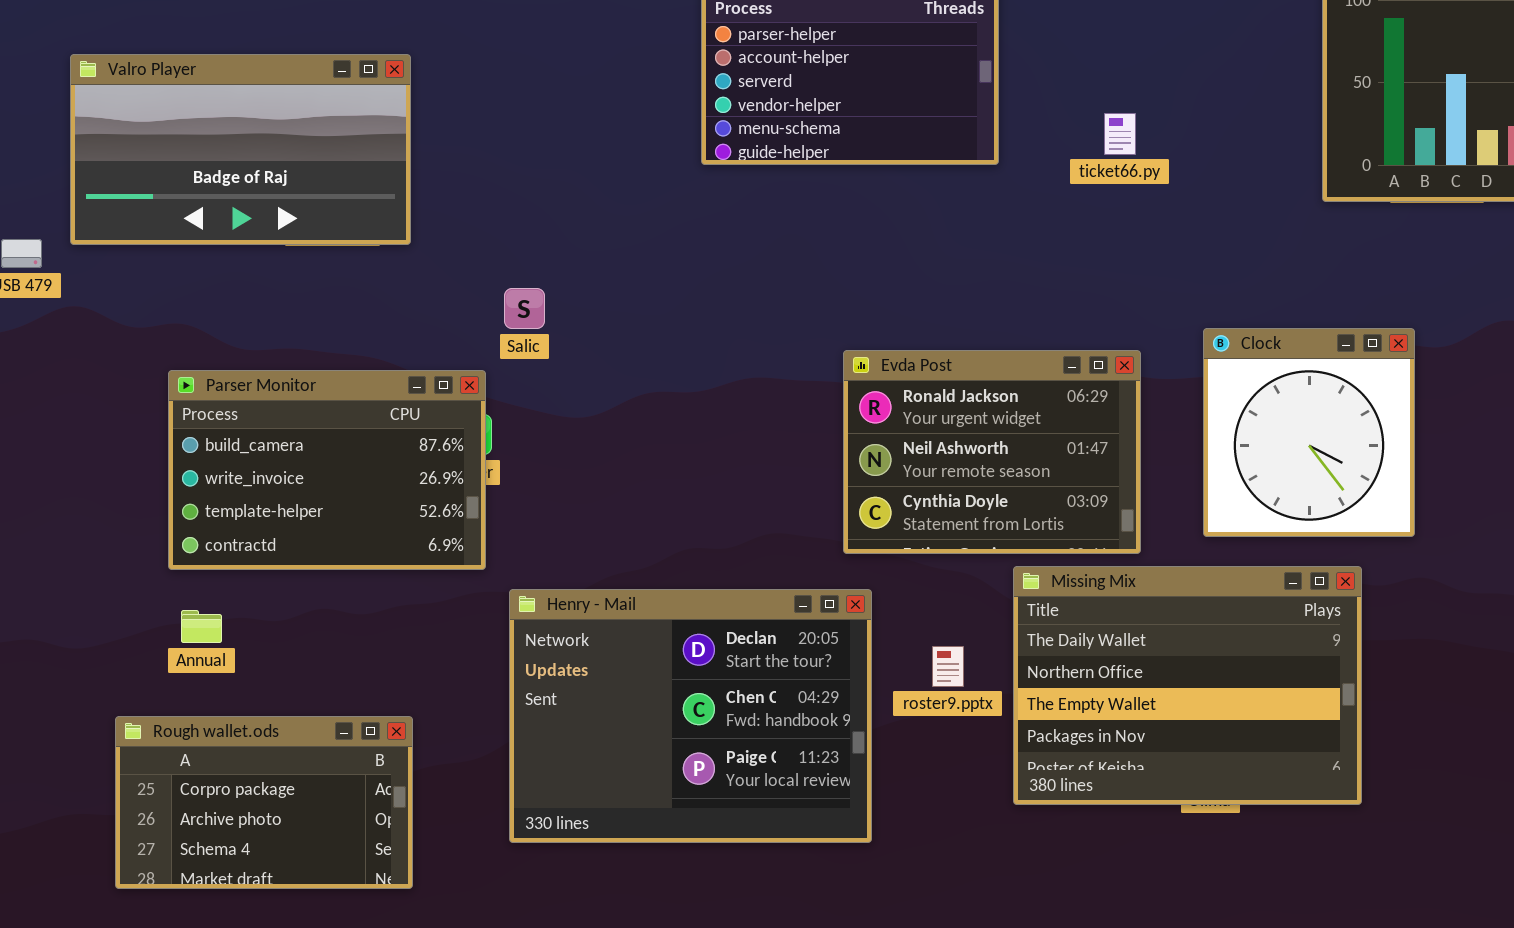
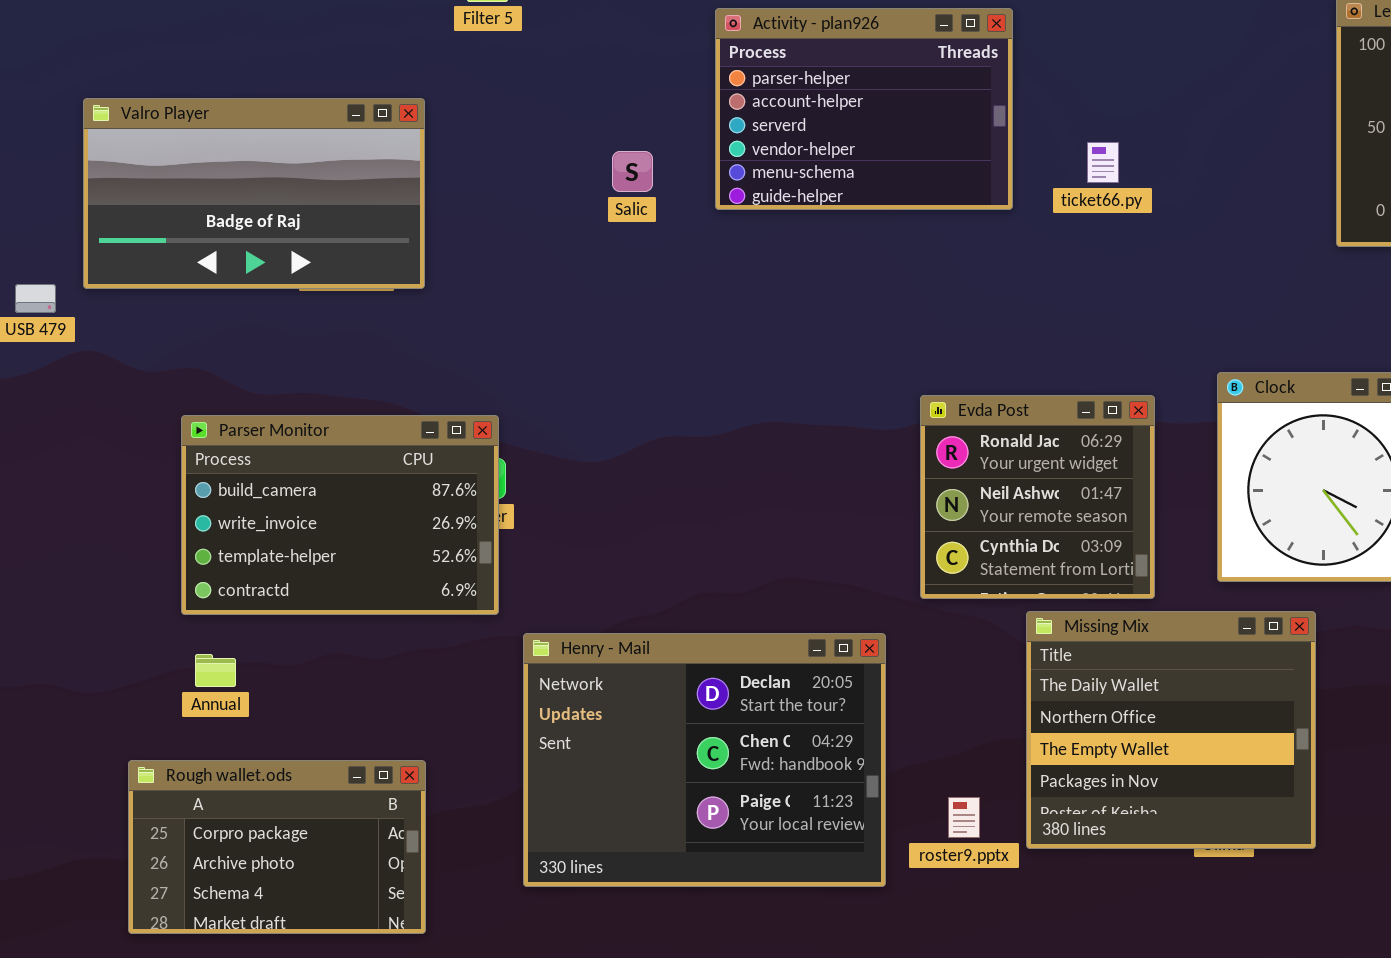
ticket66.py: [1104,113,1136,155] -> [1087,142,1119,183], moved
Salic: [504,288,545,329] -> [612,151,653,192], moved
Evda Post: [843,350,1141,554] -> [920,395,1155,599], resized
Missing Mix: [1013,566,1362,805] -> [1026,611,1316,849], resized
roster9.pptx: [932,646,964,687] -> [948,797,980,838], moved

